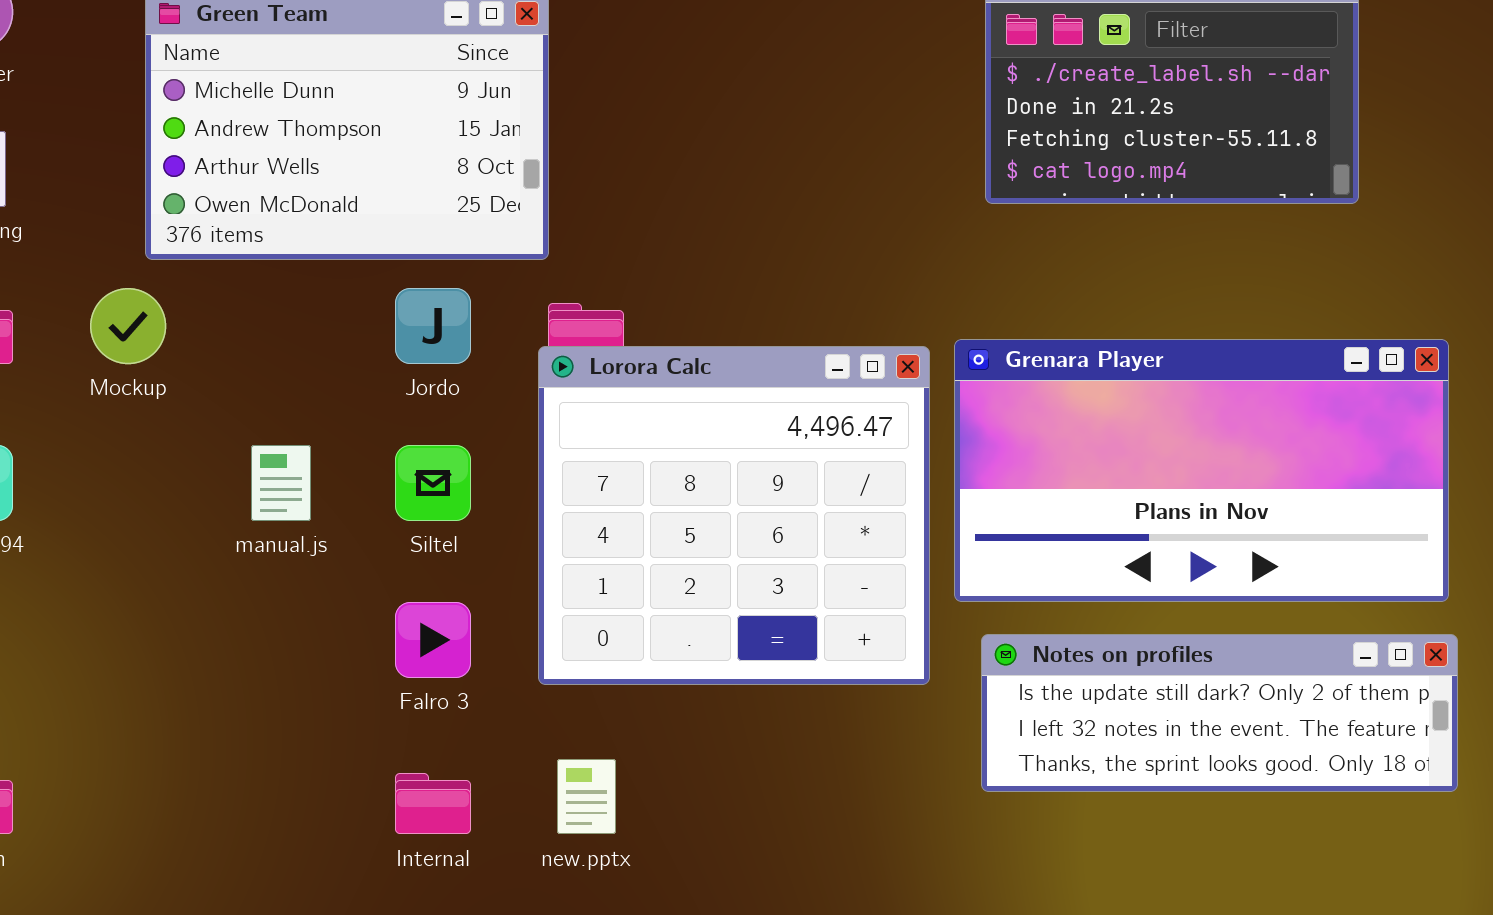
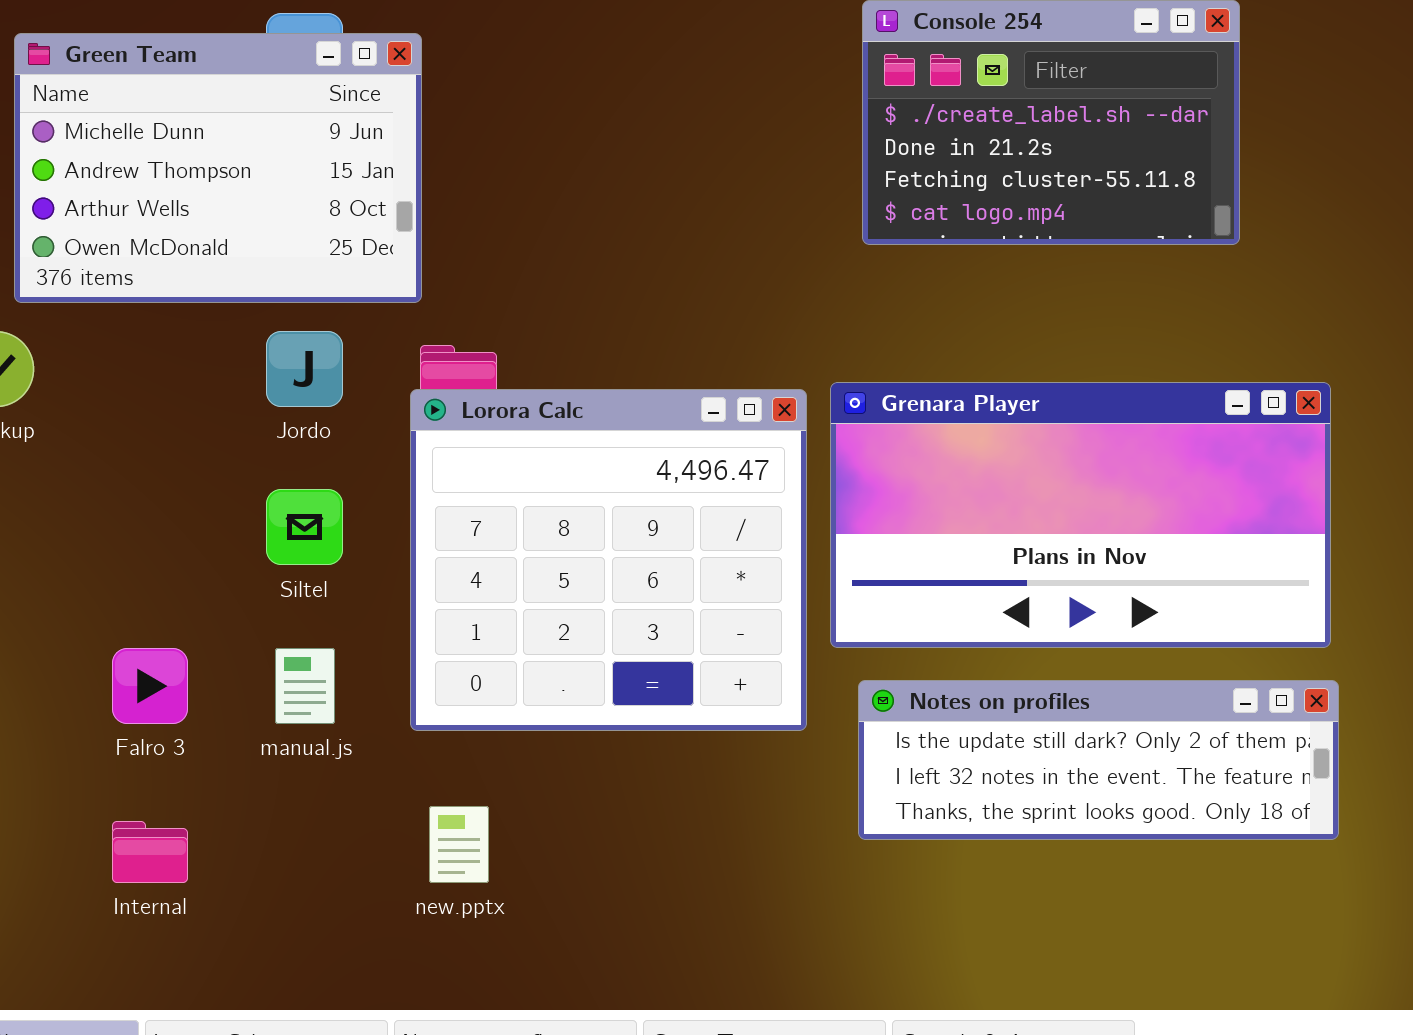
manual.js: [251,445,311,521] -> [275,648,335,724], moved
Falro 3: [395,602,471,678] -> [112,648,188,724], moved
Internal: [395,773,471,834] -> [112,821,188,883], moved

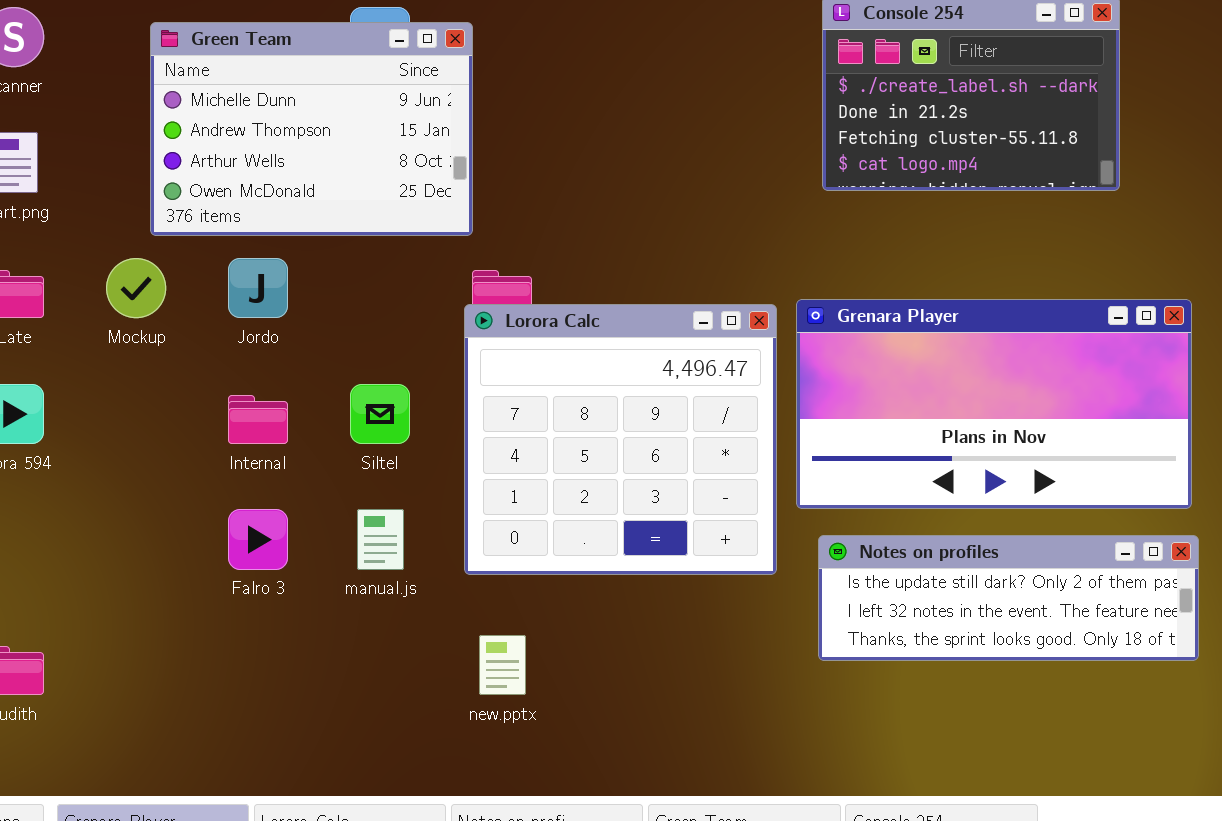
Jordo: [266,331,343,407] -> [228,258,288,318], moved
Internal: [112,821,188,883] -> [228,395,288,444], moved

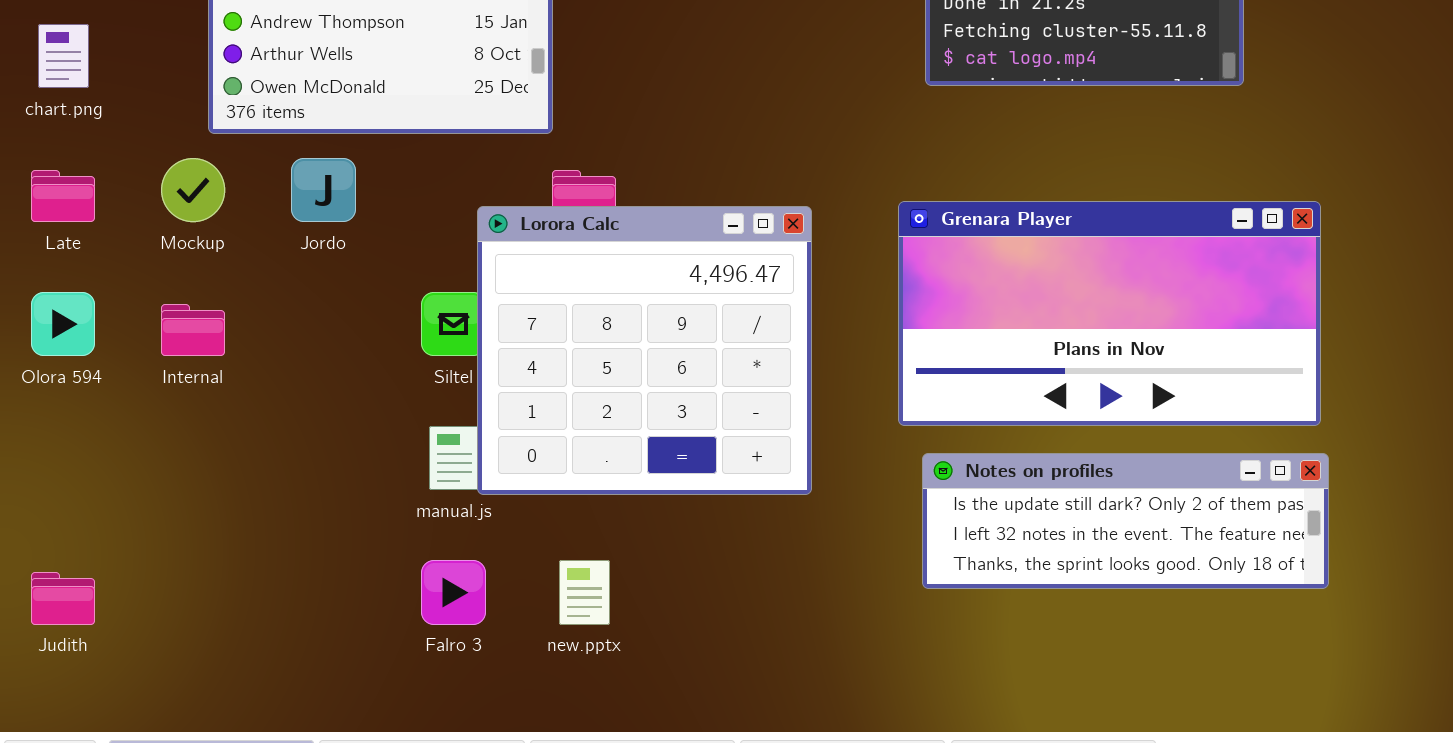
Lorora Calc: [464,304,777,575] -> [477,206,812,495], moved
Internal: [228,395,288,444] -> [161,304,225,356], moved
Falro 3: [228,509,288,570] -> [421,560,486,625], moved

